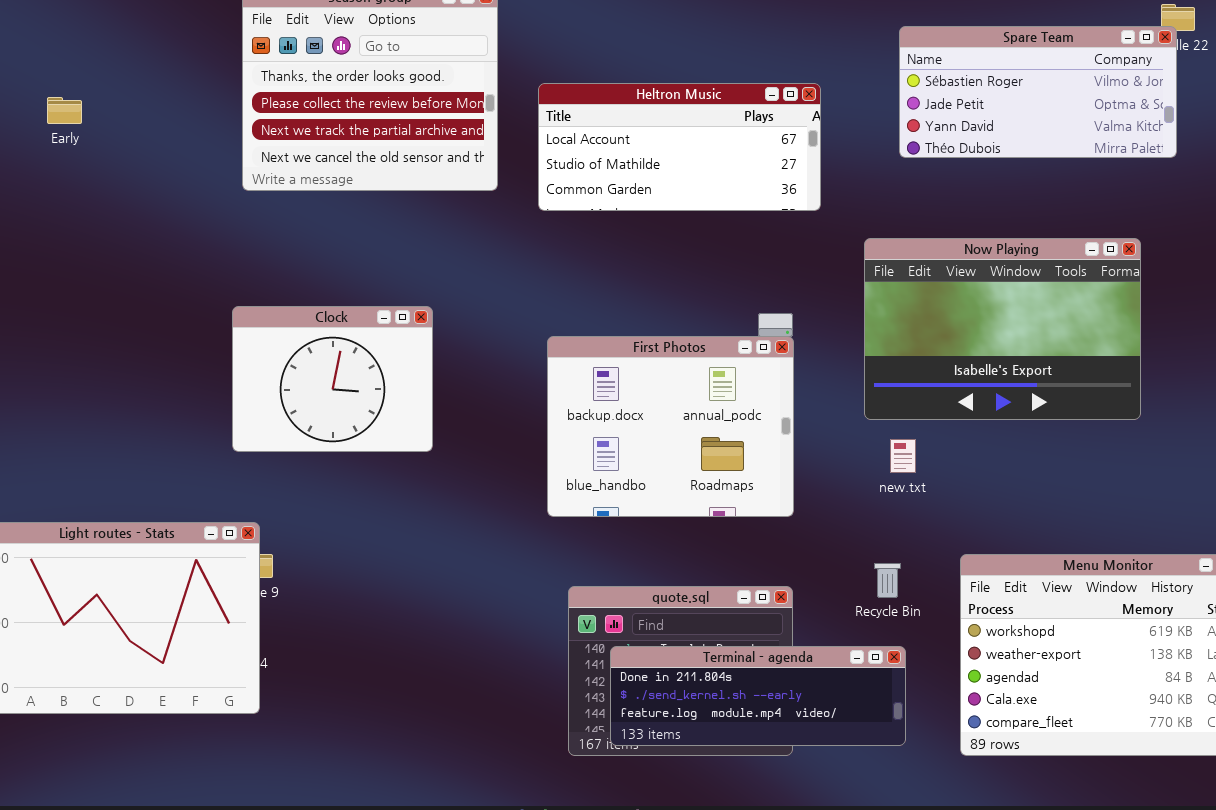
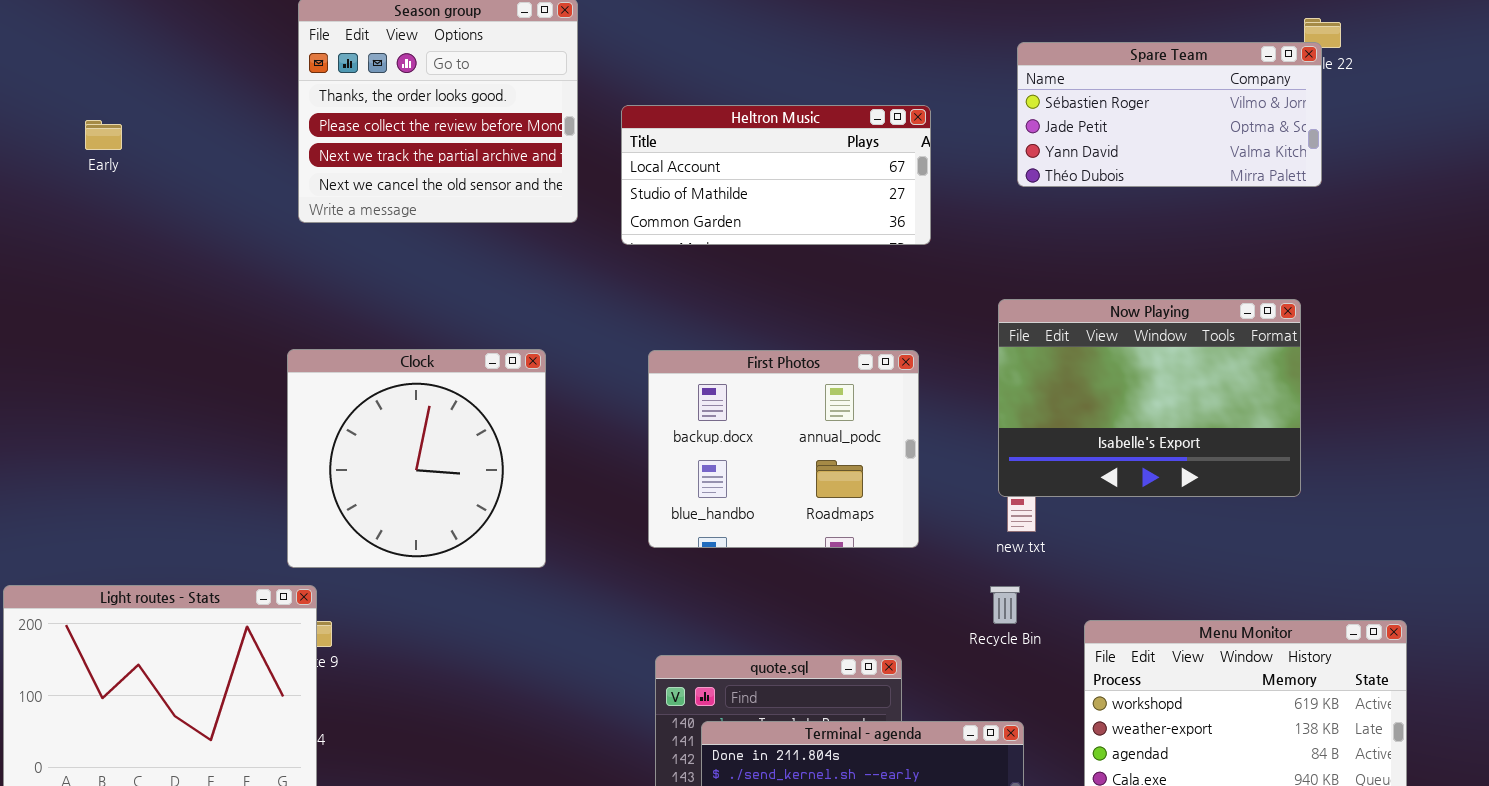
Now Playing: [864,238,1141,420] -> [998,299,1301,497], moved
Clock: [232,306,433,452] -> [287,349,546,568], resized
First Photos: [547,336,794,517] -> [648,350,919,548], moved
Recycle Bin: [874,563,901,598] -> [990,586,1020,624], moved

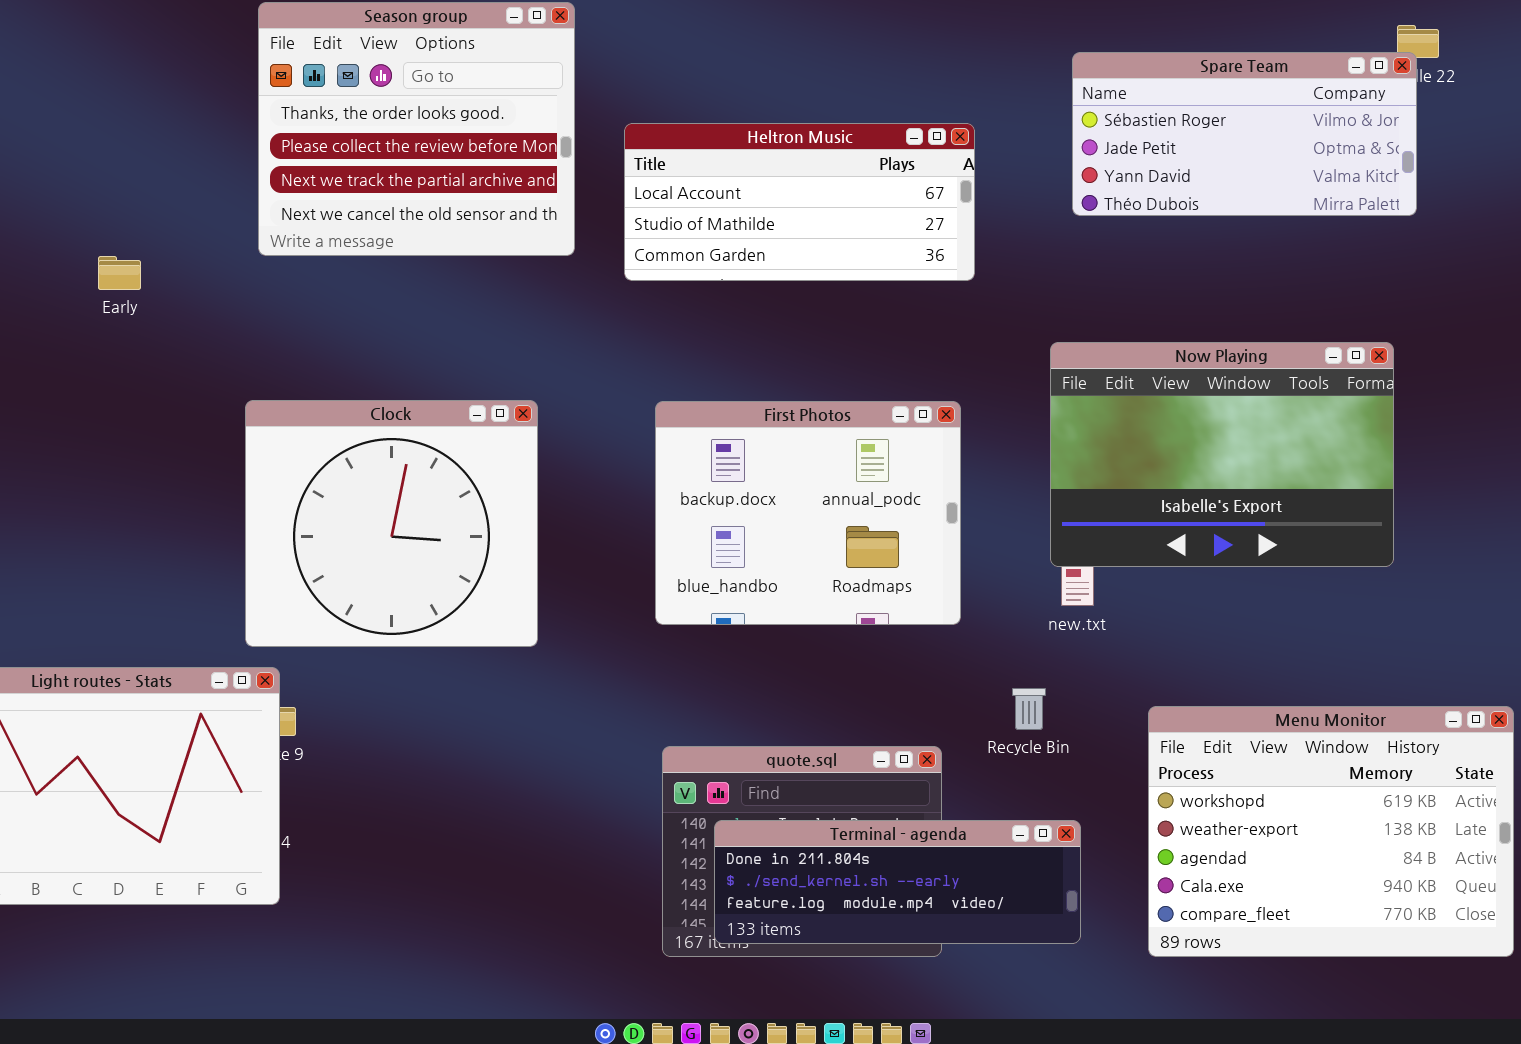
Early: [85,120,122,150] -> [98,256,141,290], moved
Recycle Bin: [990,586,1020,624] -> [1012,688,1046,730], moved

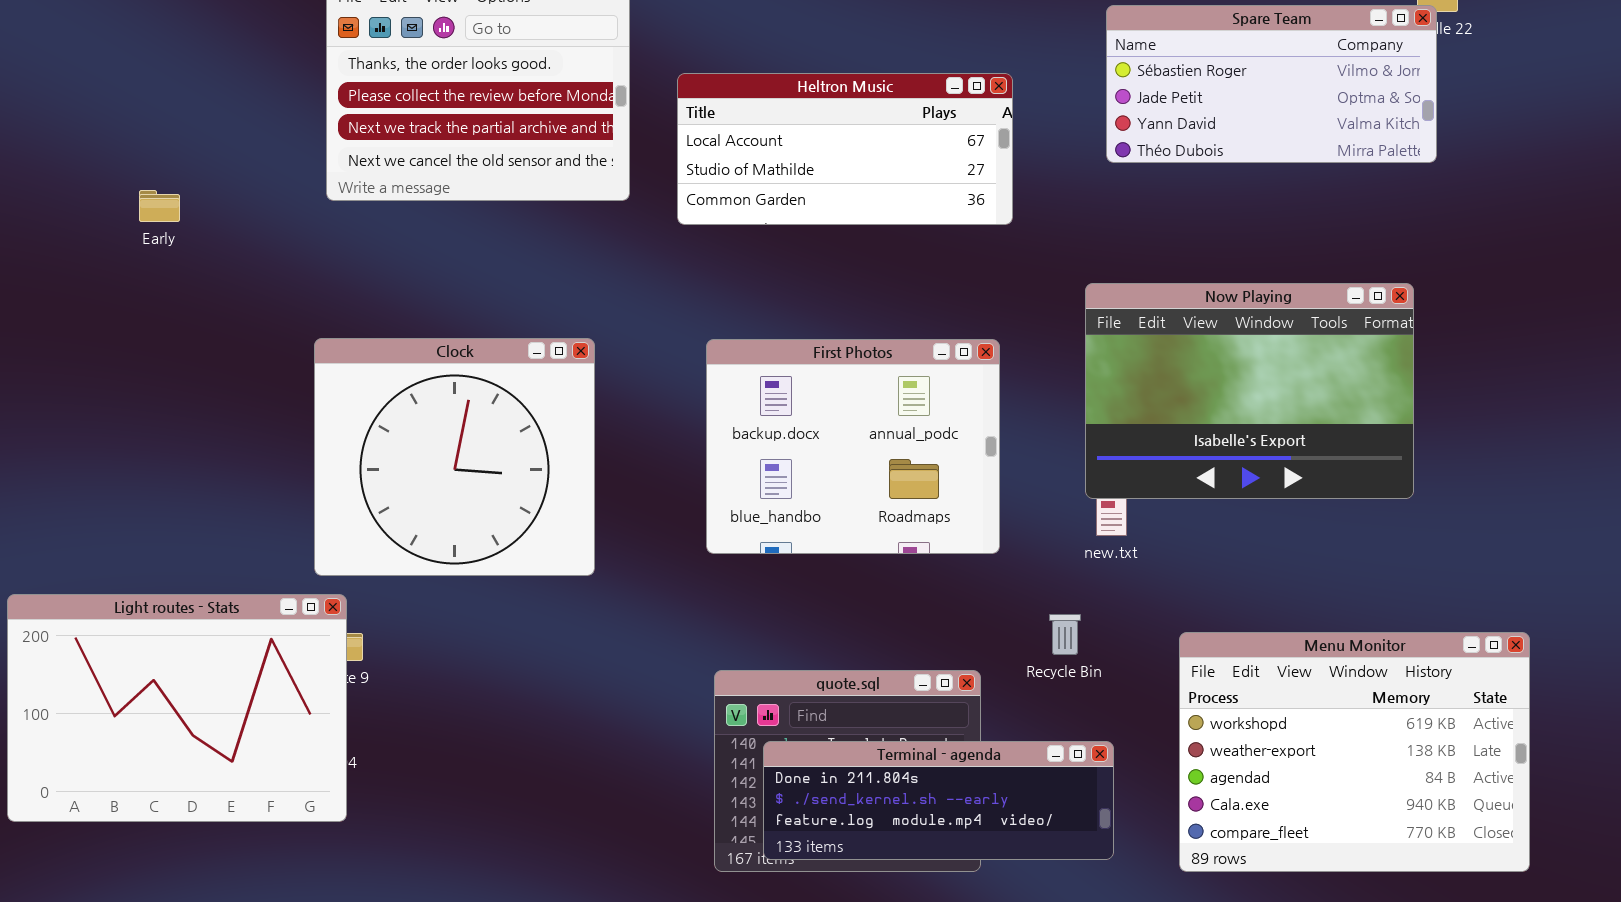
Early: [98,256,141,290] -> [139,190,180,222], moved

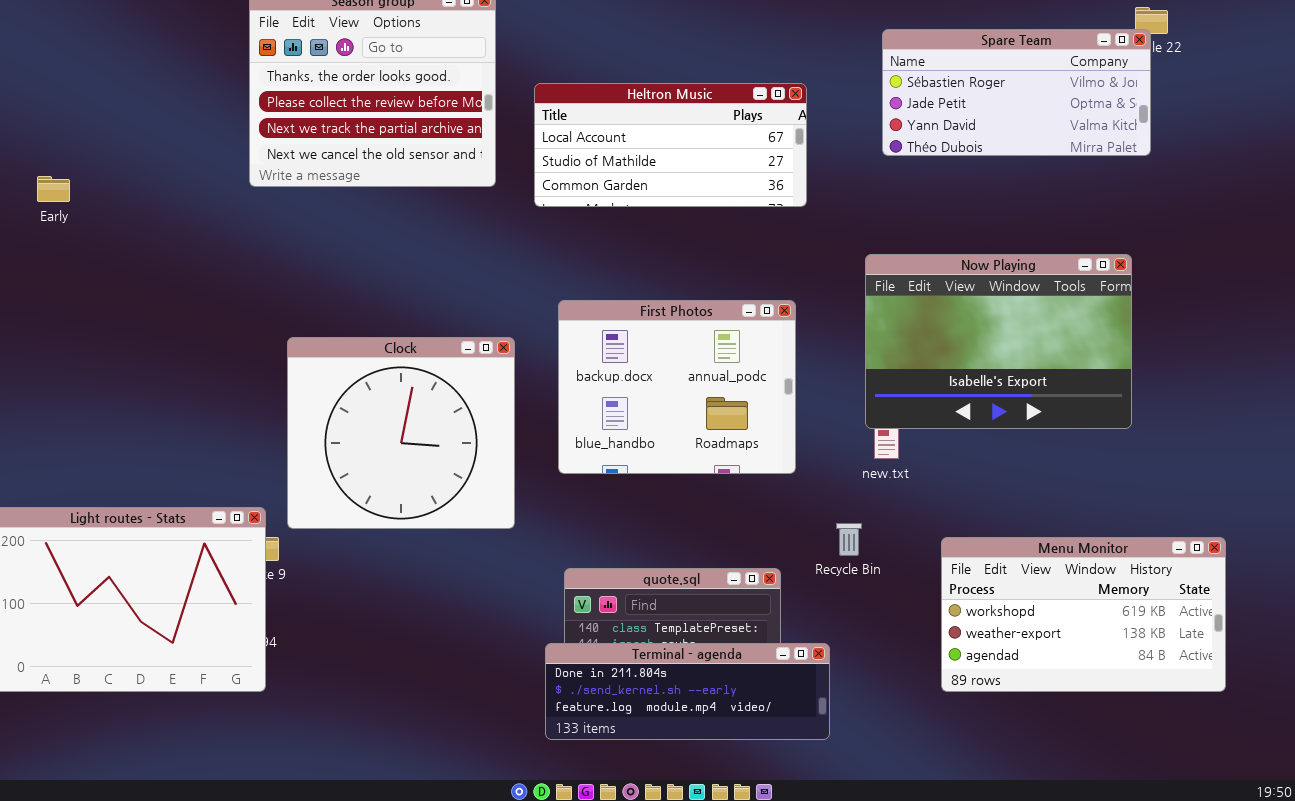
Early: [139,190,180,222] -> [37,176,70,202], moved
Clock: [314,338,595,576] -> [287,337,515,529], moved
Menu Monitor: [1179,632,1530,872] -> [941,537,1226,692], resized
Terminal - agenda: [763,741,1114,860] -> [545,643,830,740], moved

